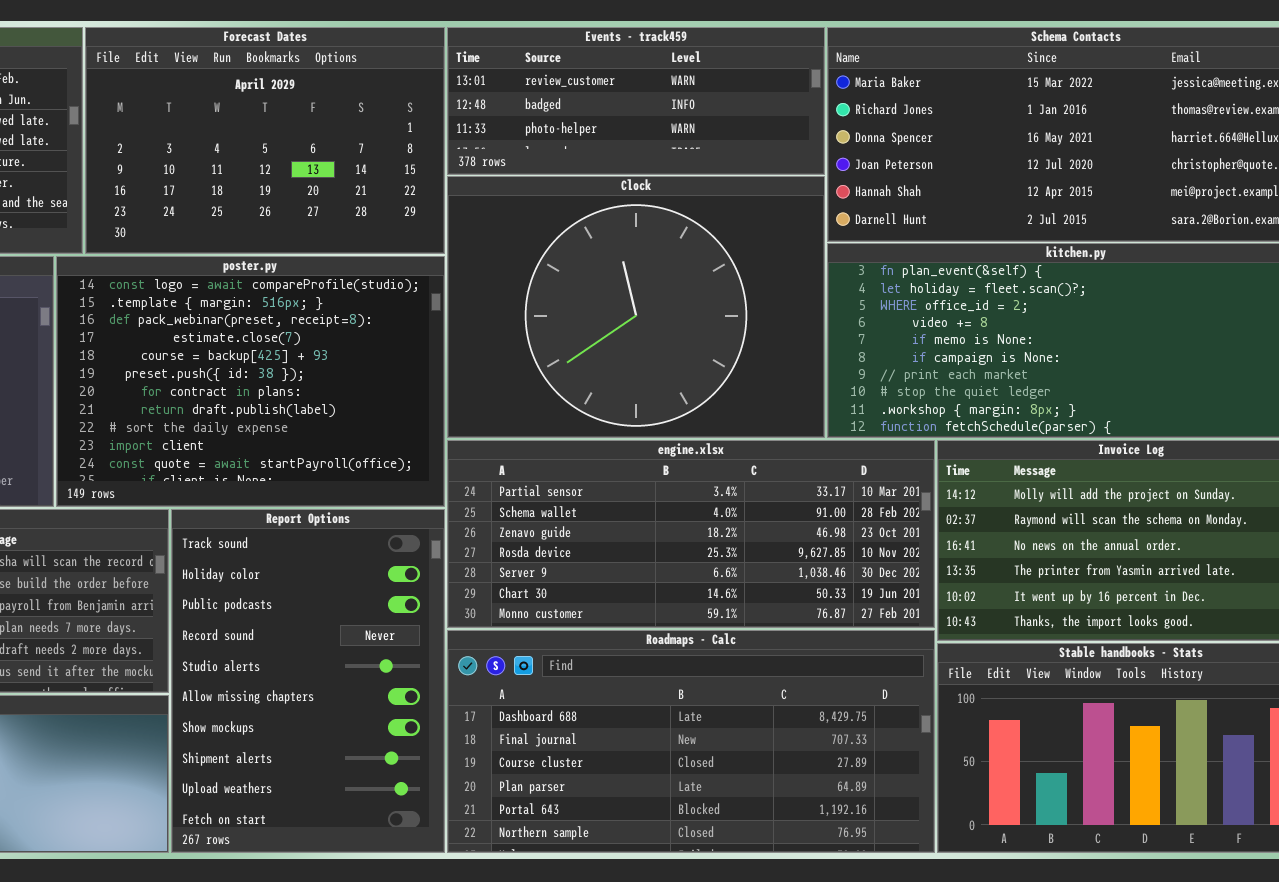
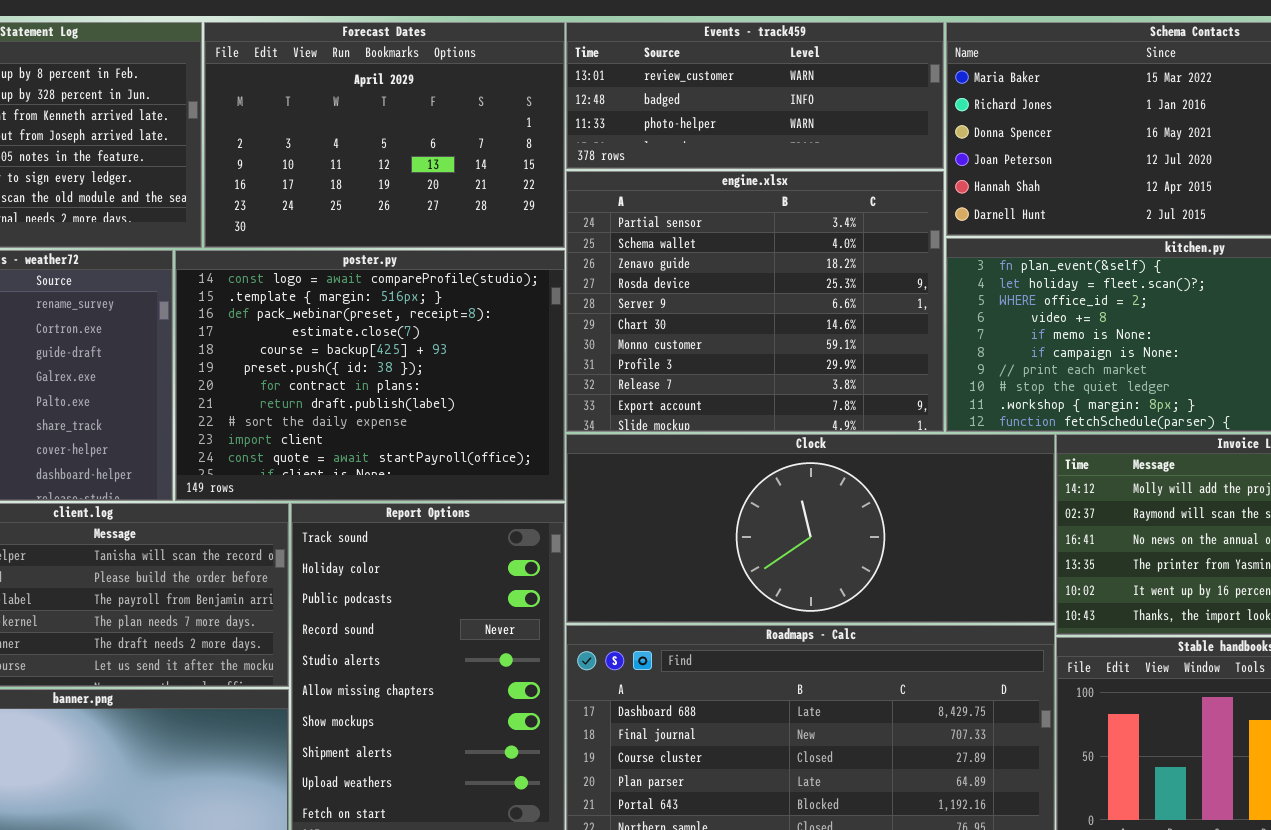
Clock: [447,176,825,438] -> [566,434,1055,623], moved, resized
engine.xlsx: [447,440,935,628] -> [566,171,944,432], moved, resized

